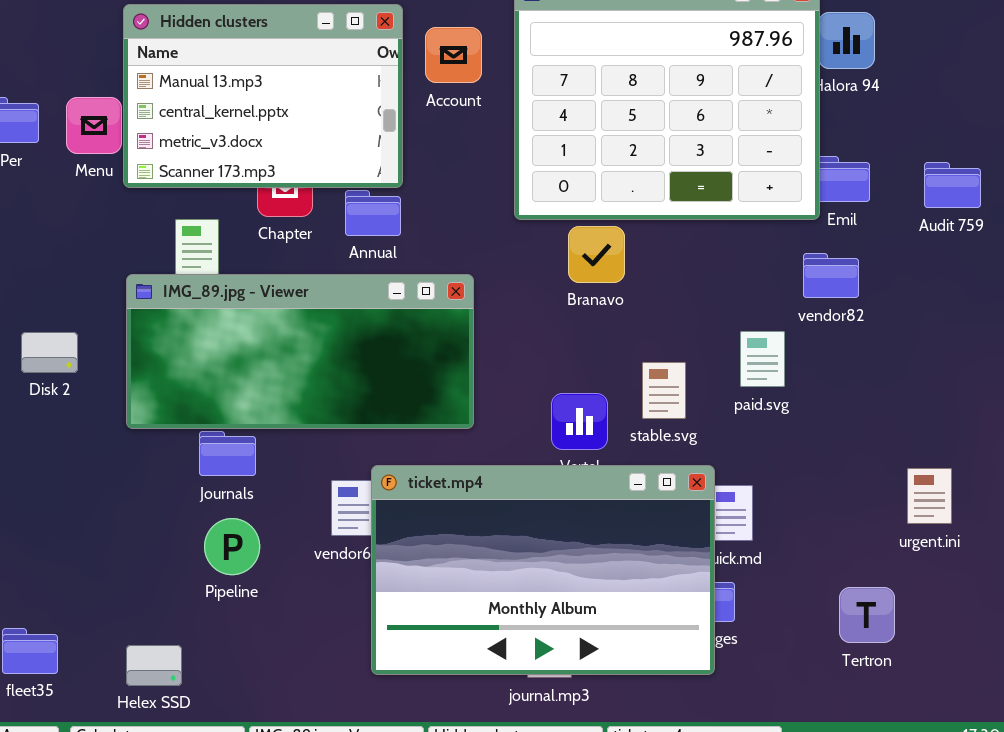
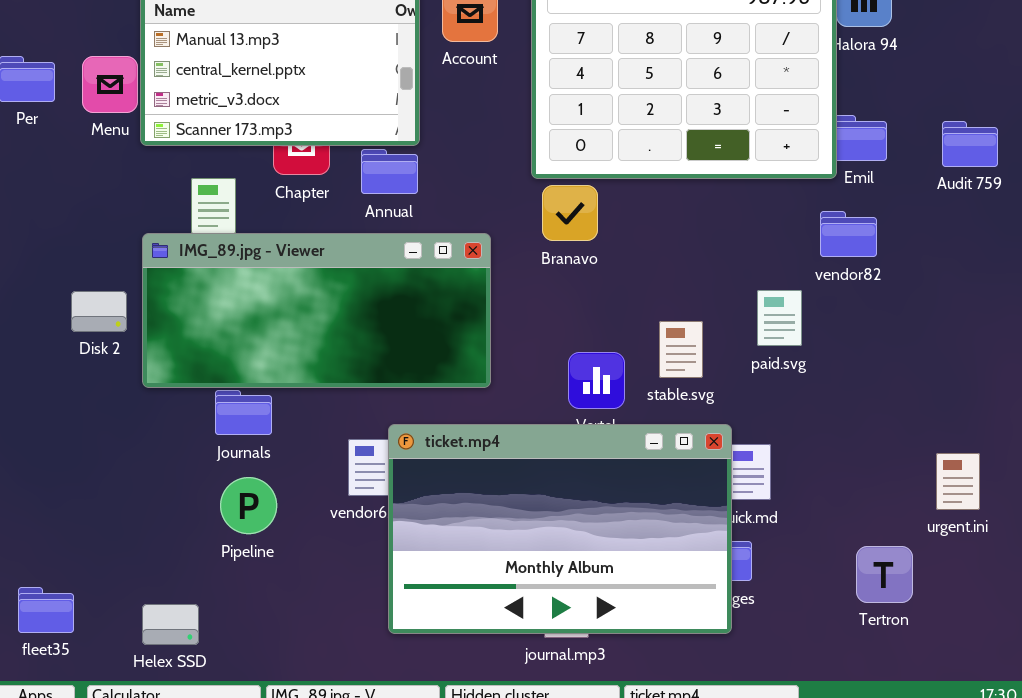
Branavo: [568,226,625,283] -> [542,185,598,241], moved
Disk 2: [21,332,78,373] -> [71,291,127,332], moved
urgent.ini: [907,468,952,524] -> [936,453,980,510], moved

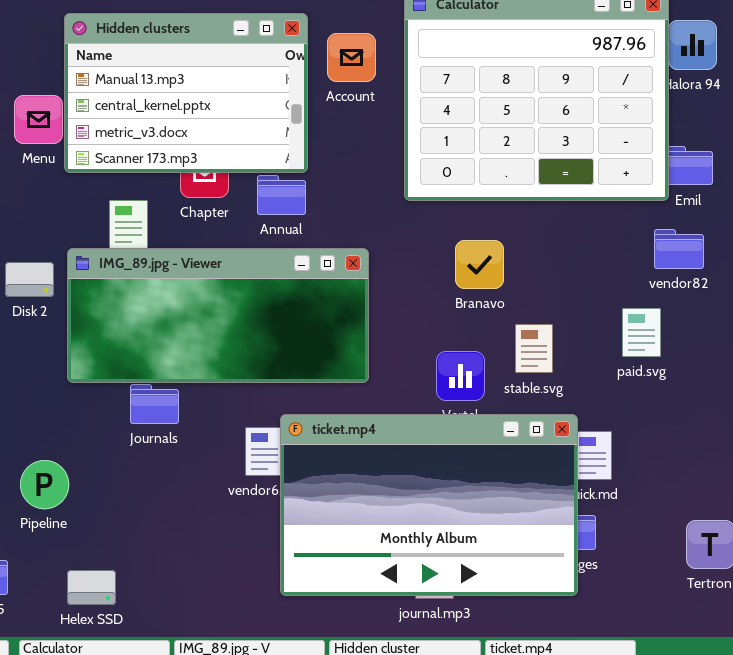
Branavo: [542,185,598,241] -> [455,240,504,289], moved
paid.svg: [757,290,802,346] -> [622,308,661,357], moved
Disk 2: [71,291,127,332] -> [5,262,54,297], moved
Pipeline: [220,477,277,534] -> [20,460,69,509], moved

